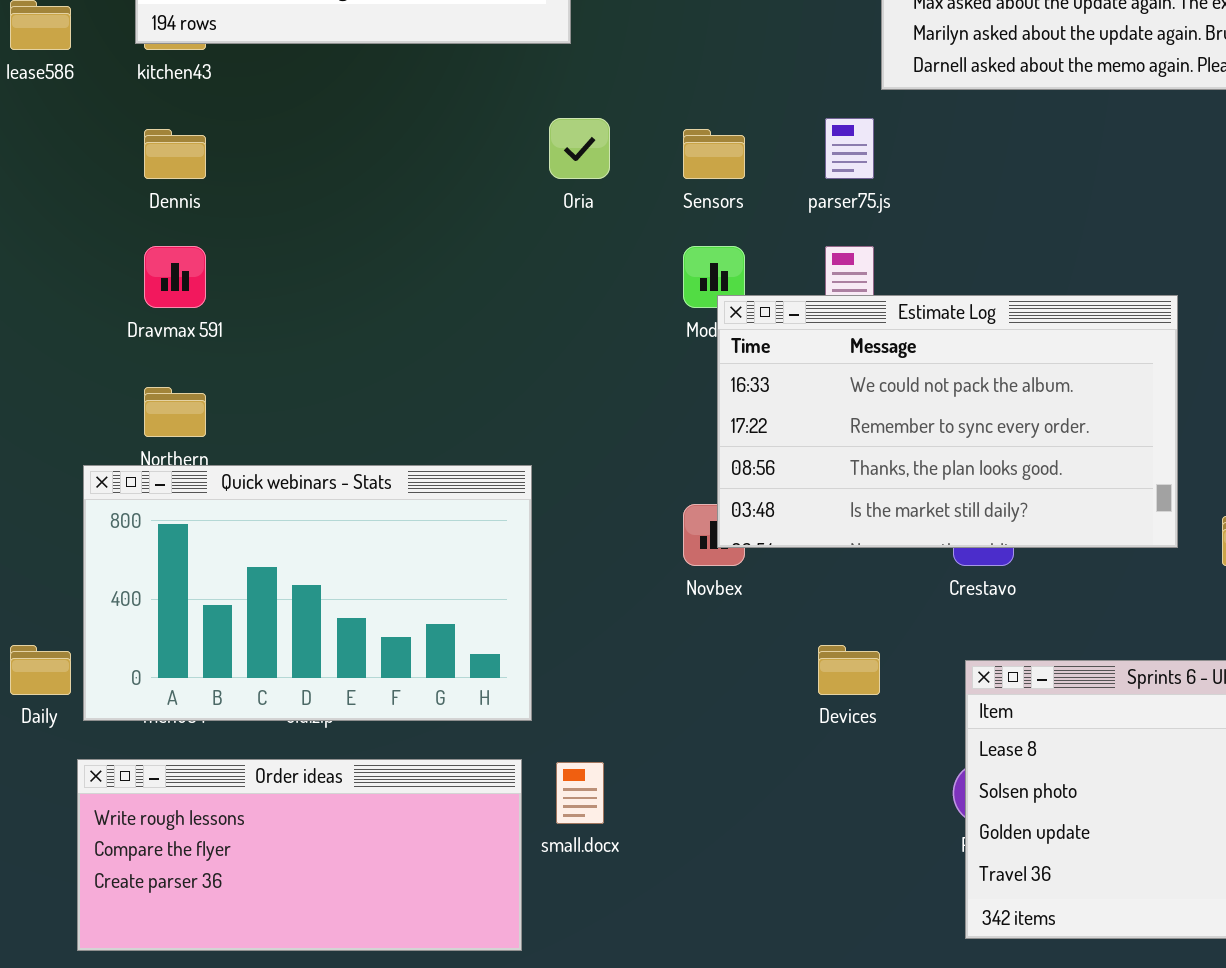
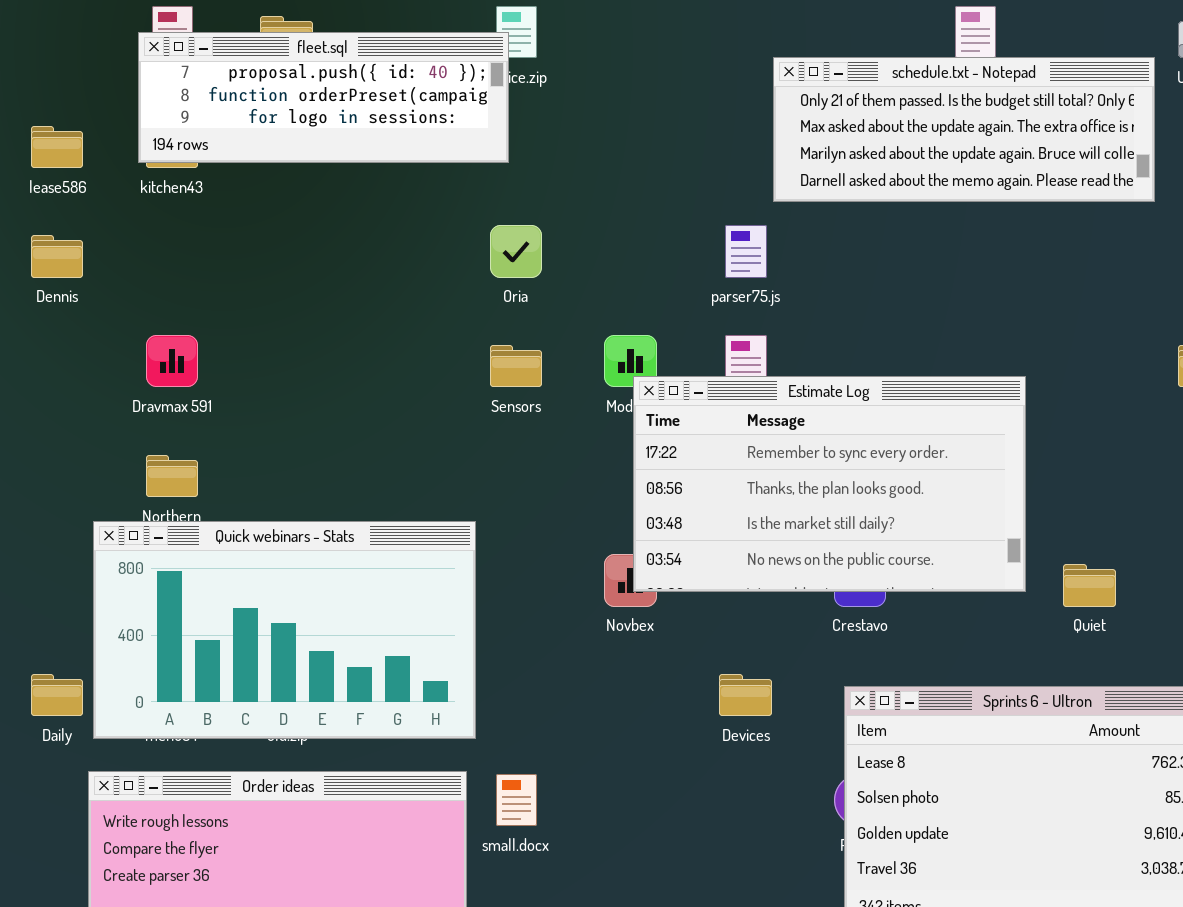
Dennis: [144,129,206,179] -> [31,235,83,278], moved
Sensors: [683,129,745,179] -> [490,345,542,387], moved
Estimate Log: [717,295,1178,548] -> [633,376,1026,592], scrolled down 1 row

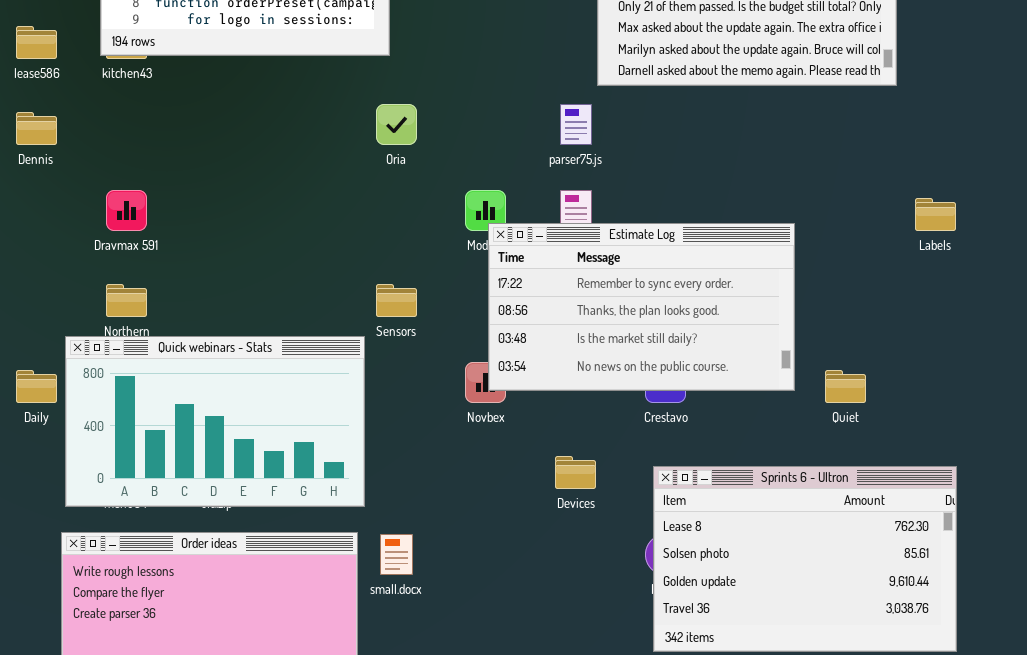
Sensors: [490,345,542,387] -> [376,284,417,317], moved
Daily: [31,674,83,716] -> [16,370,57,403], moved

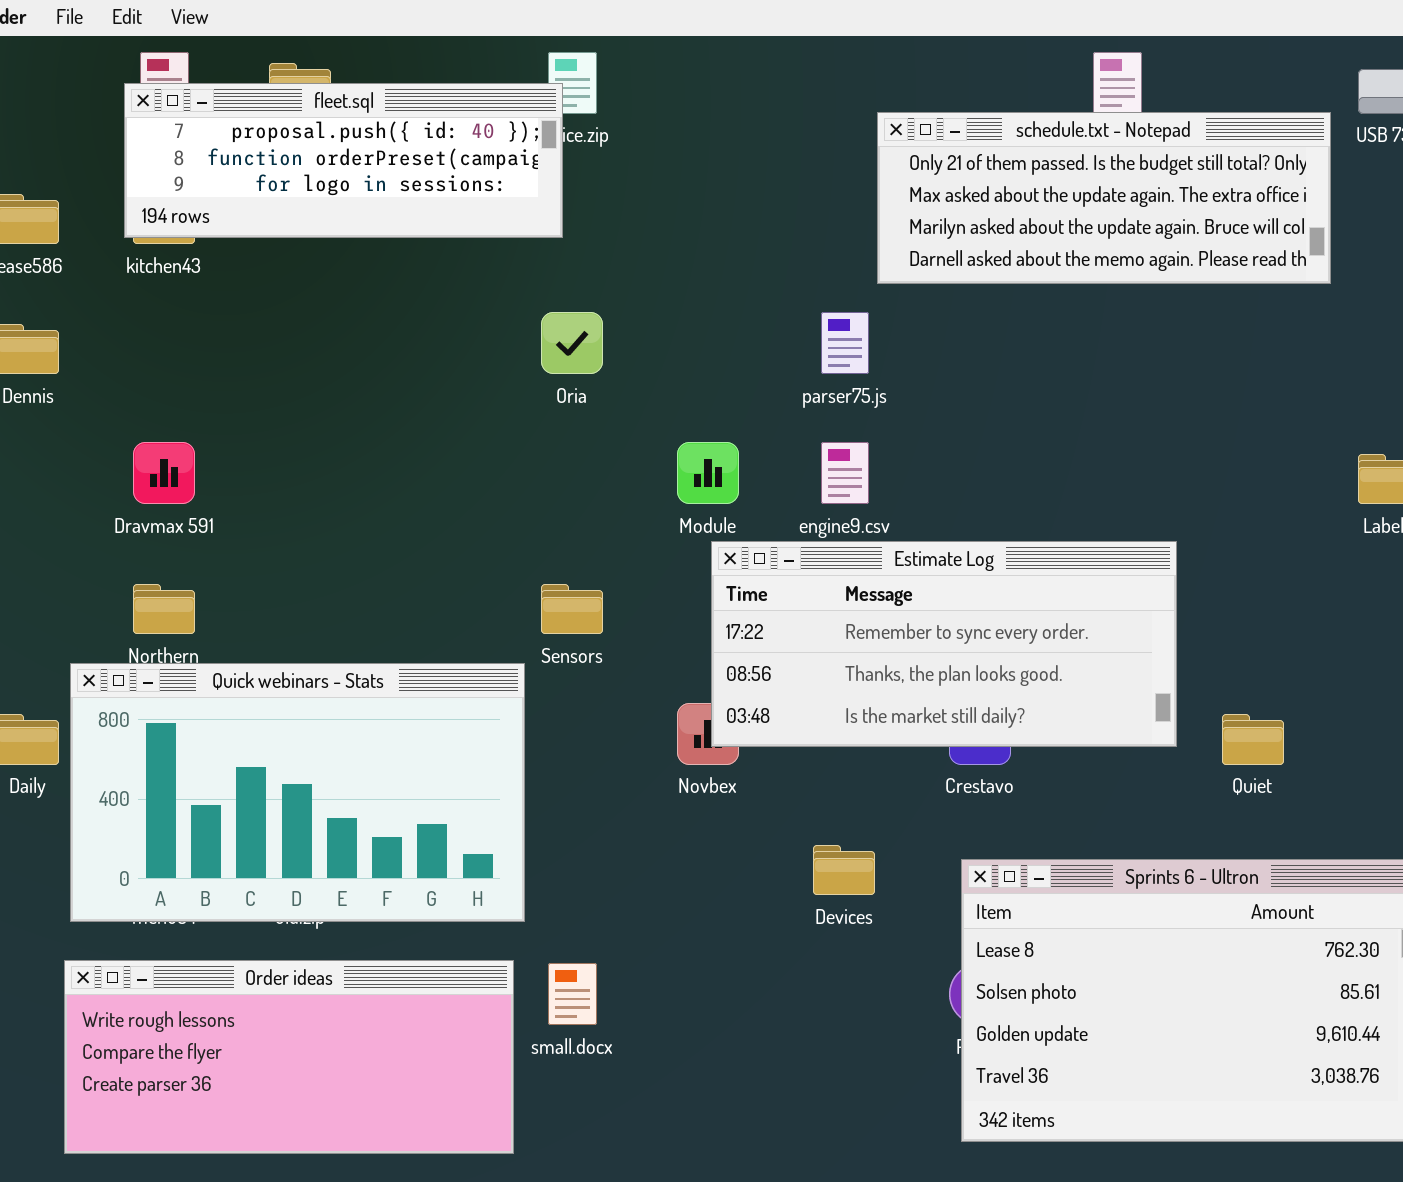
Estimate Log: [488,223,795,391] -> [711,541,1177,747], resized

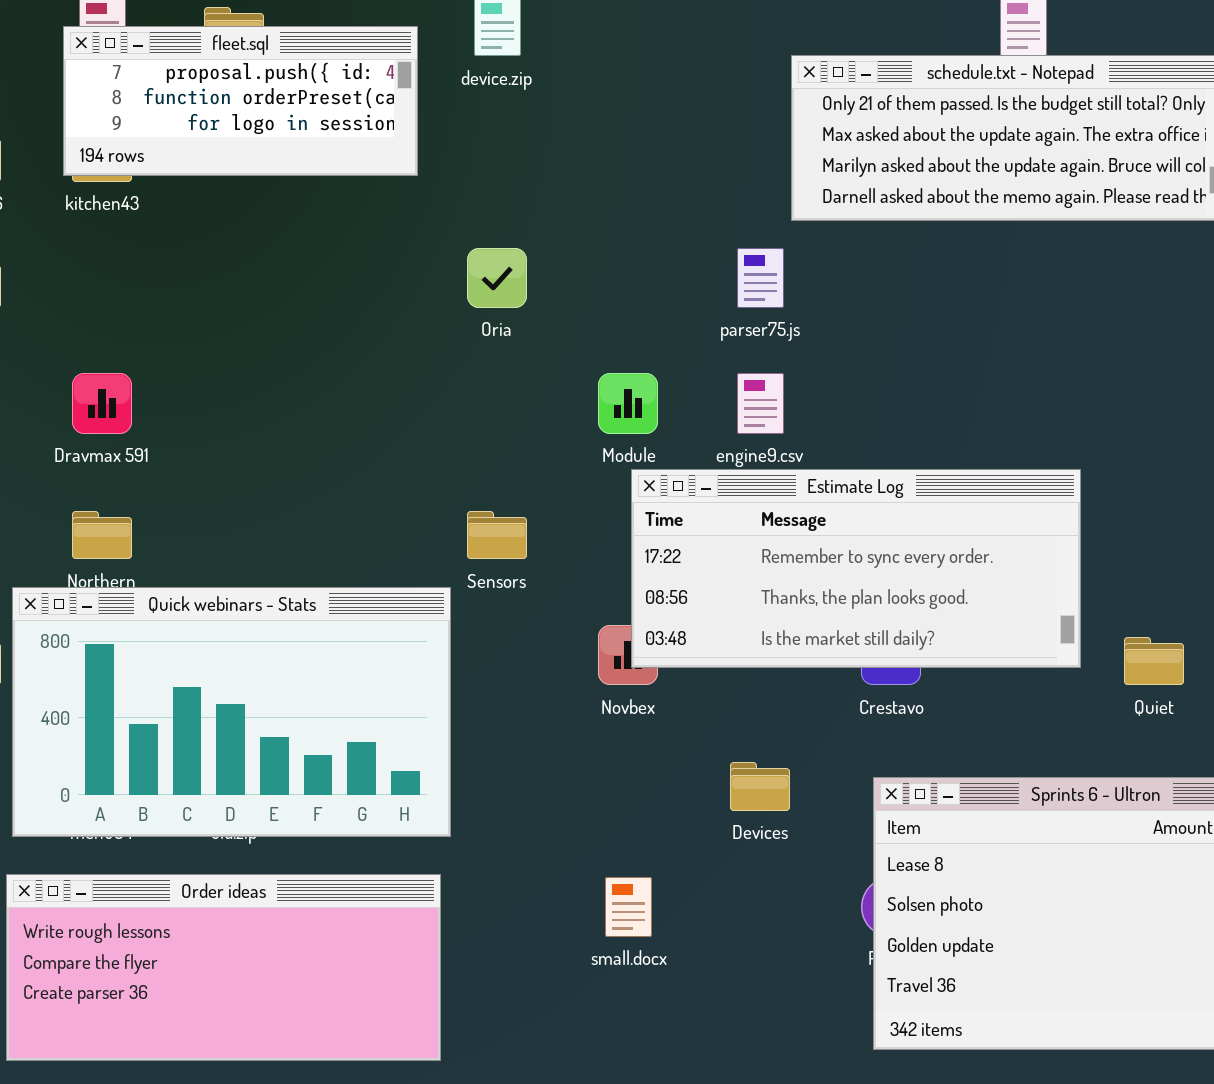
fleet.sql: [124,83,563,238] -> [63,26,418,176], resized
small.docx: [548,963,597,1025] -> [605,877,652,937], moved

